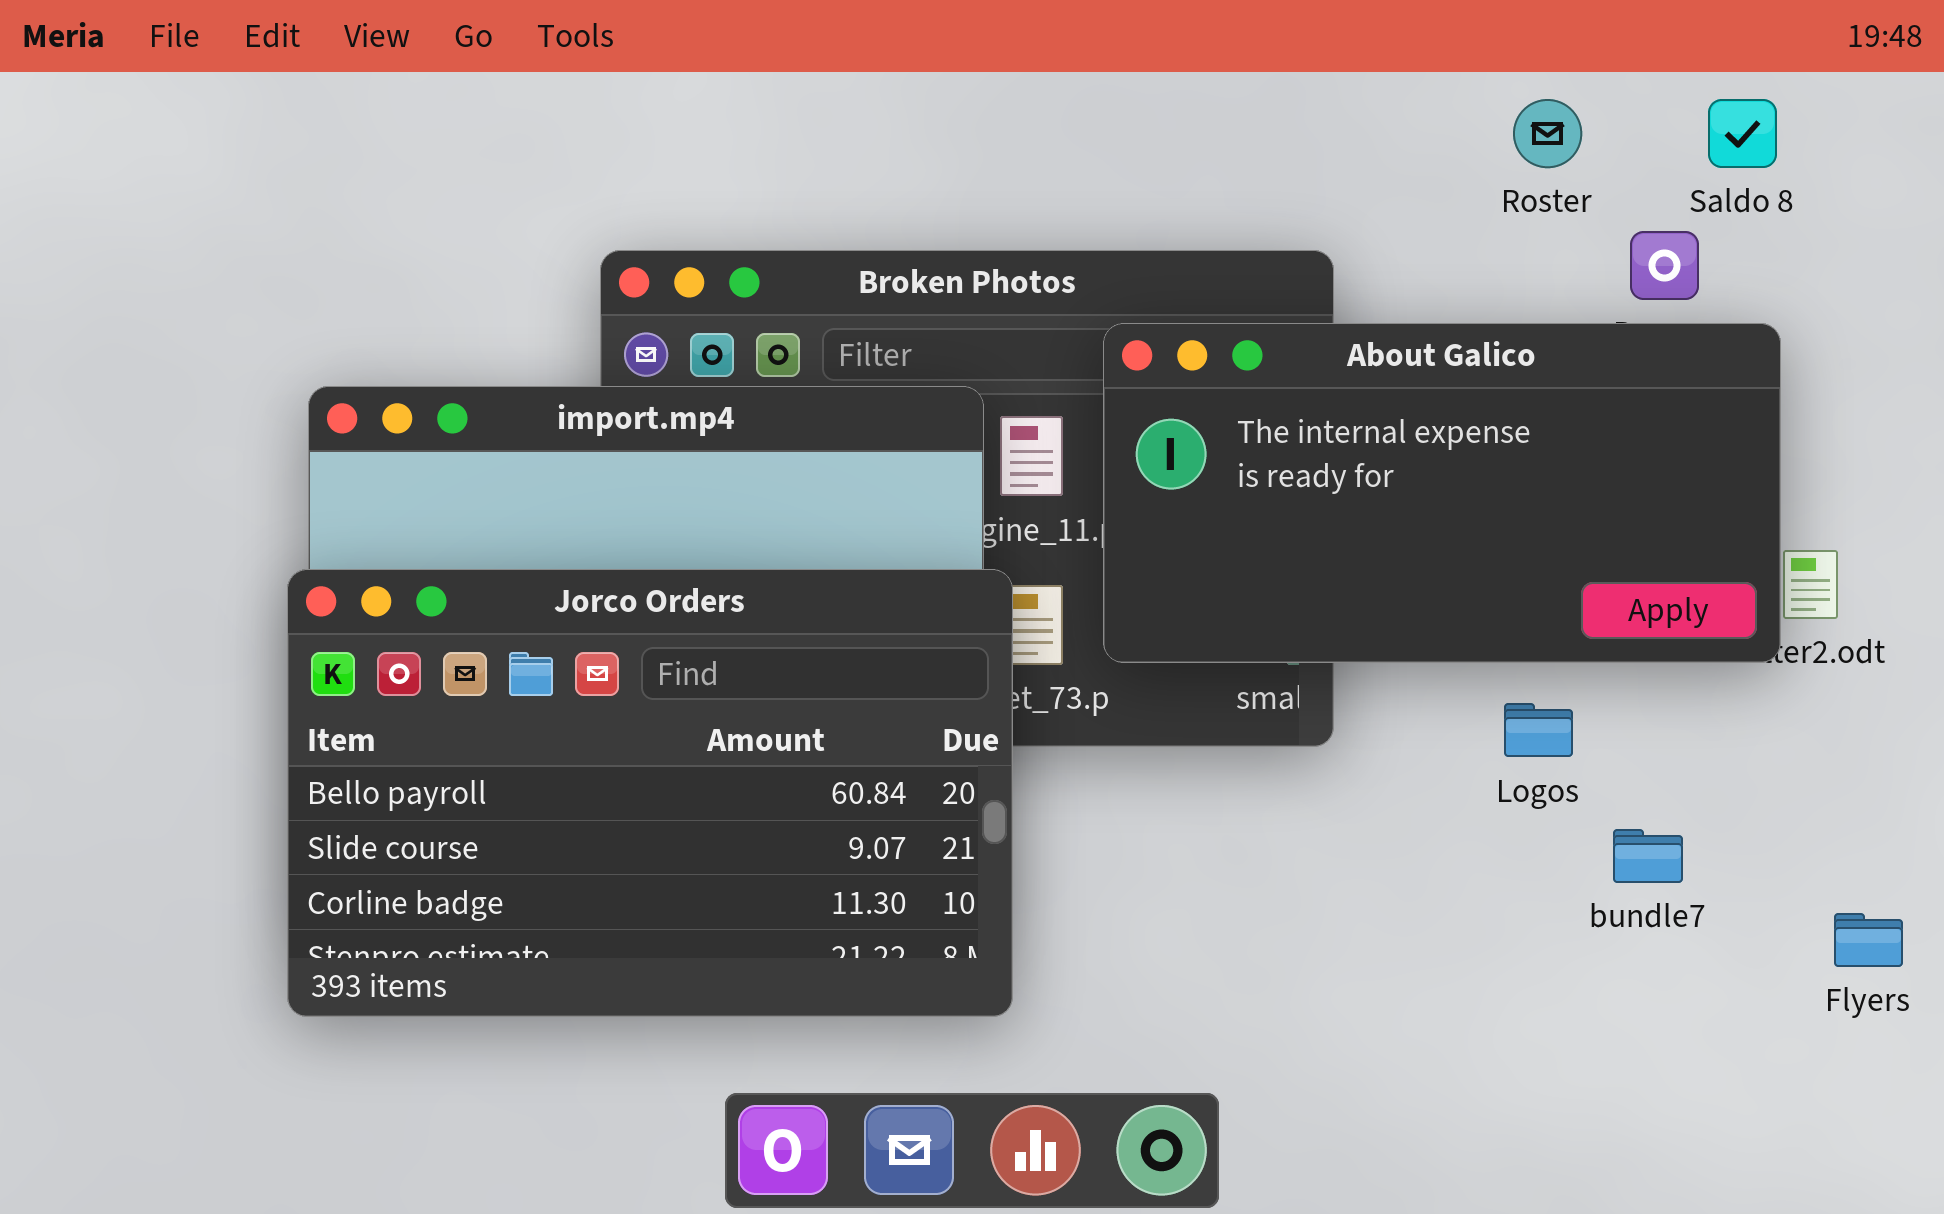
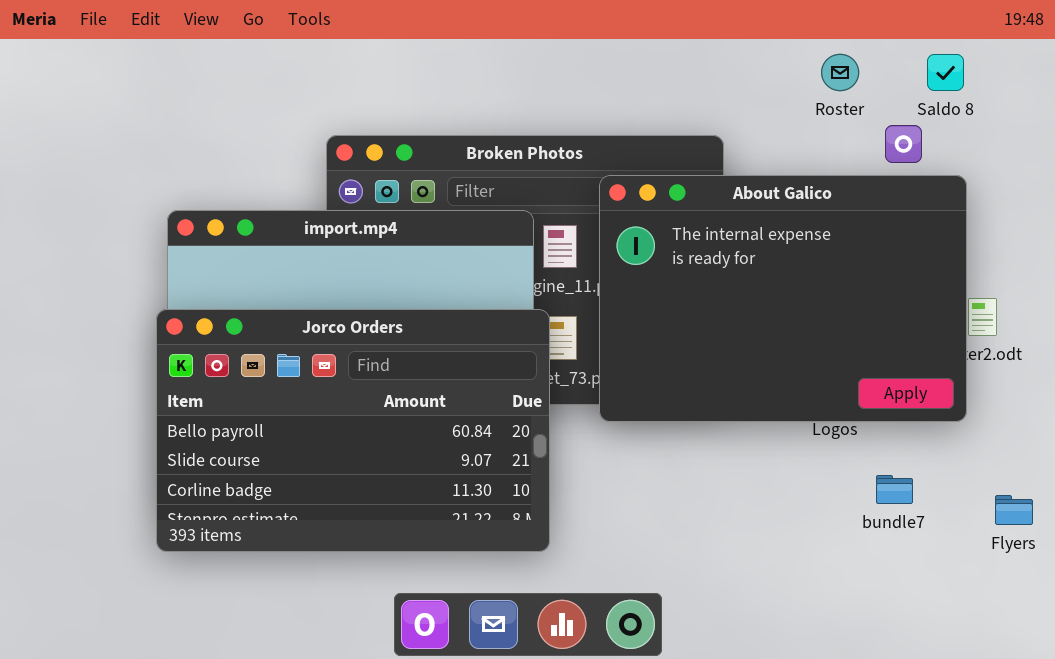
About Galico: [1103,323,1781,663] -> [599,175,967,422], resized
bundle7: [1613,829,1683,883] -> [876,475,913,504], moved

